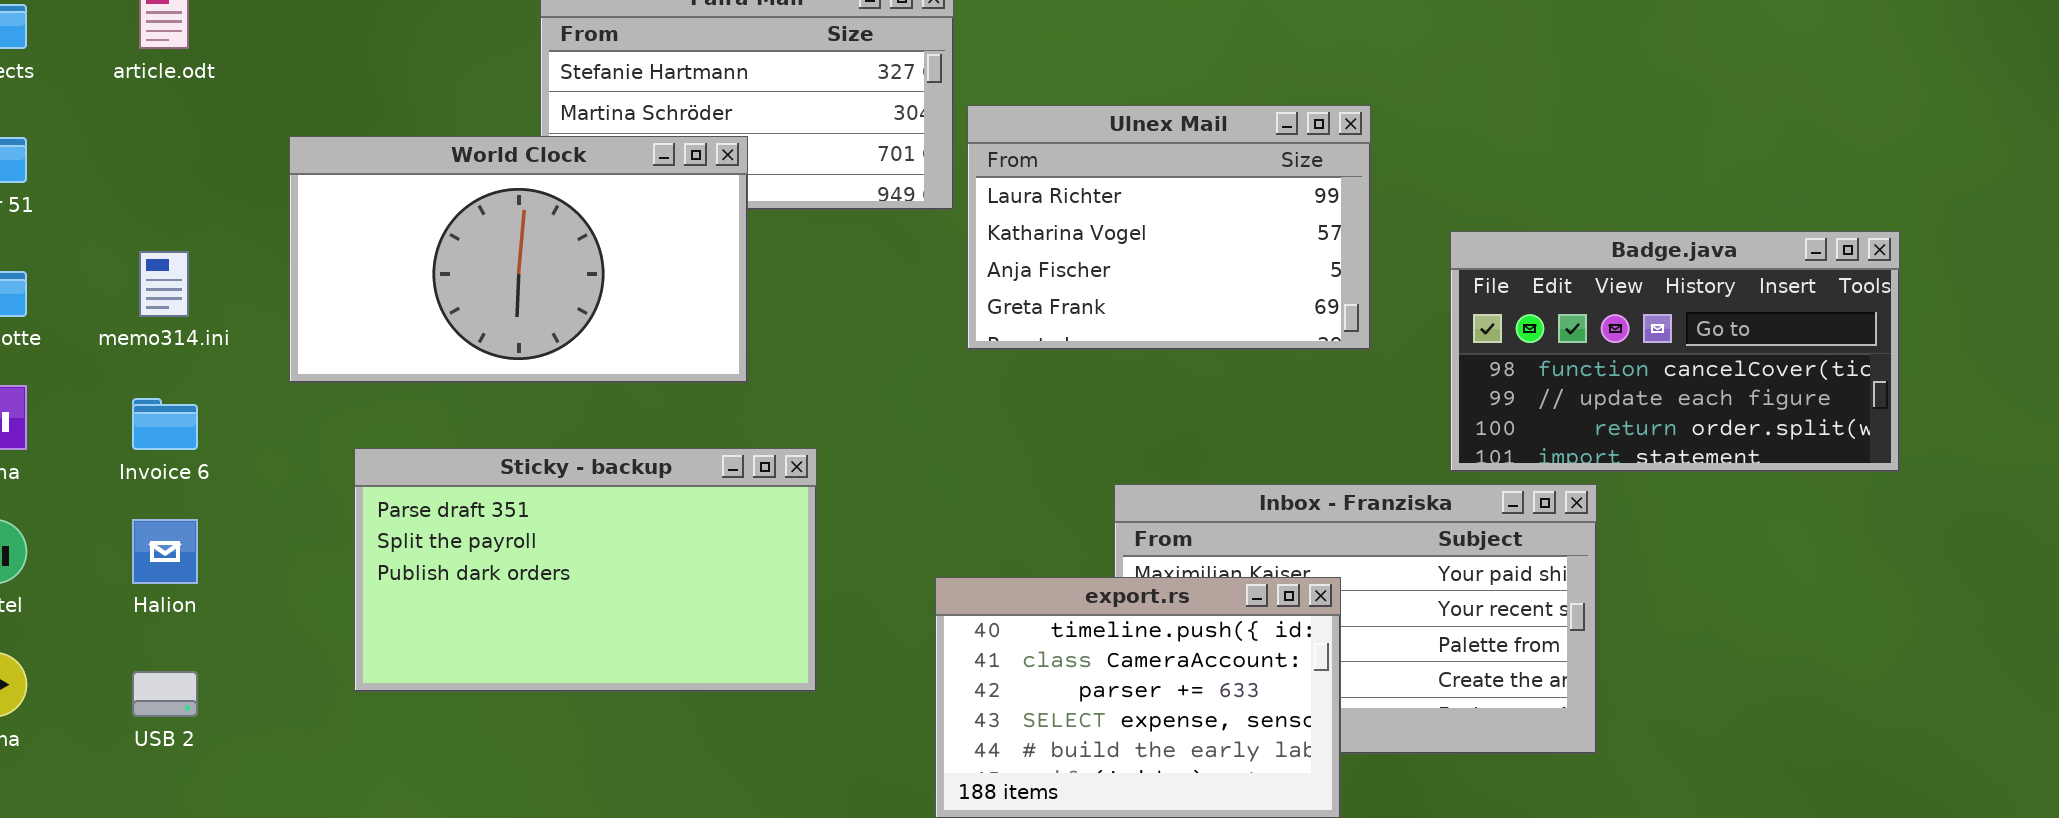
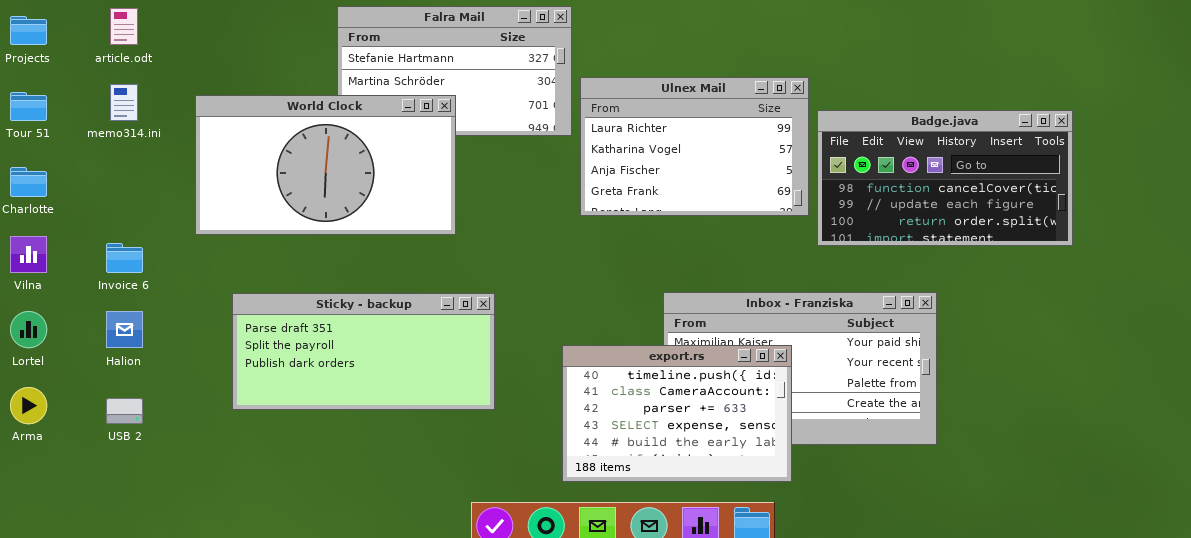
Badge.java: [1450,231,1900,472] -> [817,110,1073,246], moved
memo314.ini: [139,251,189,317] -> [110,84,138,121], moved
Sticky - backup: [354,448,817,692] -> [232,293,495,410], resized

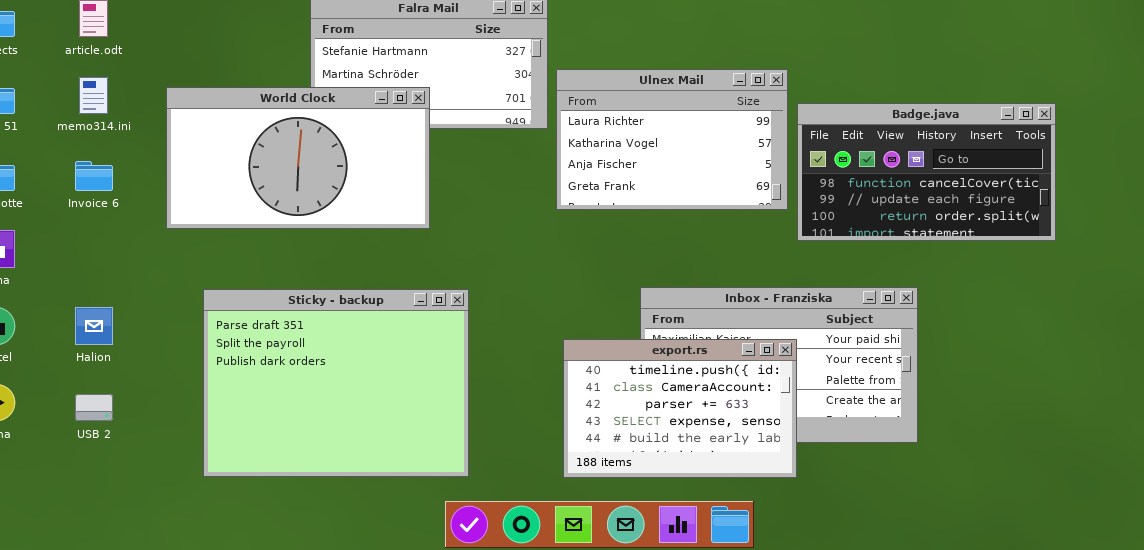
Invoice 6: [106,243,143,273] -> [75,161,113,191], moved
Sticky - backup: [232,293,495,410] -> [203,289,469,477], resized
export.rs: [562,345,792,482] -> [563,339,797,478], moved

